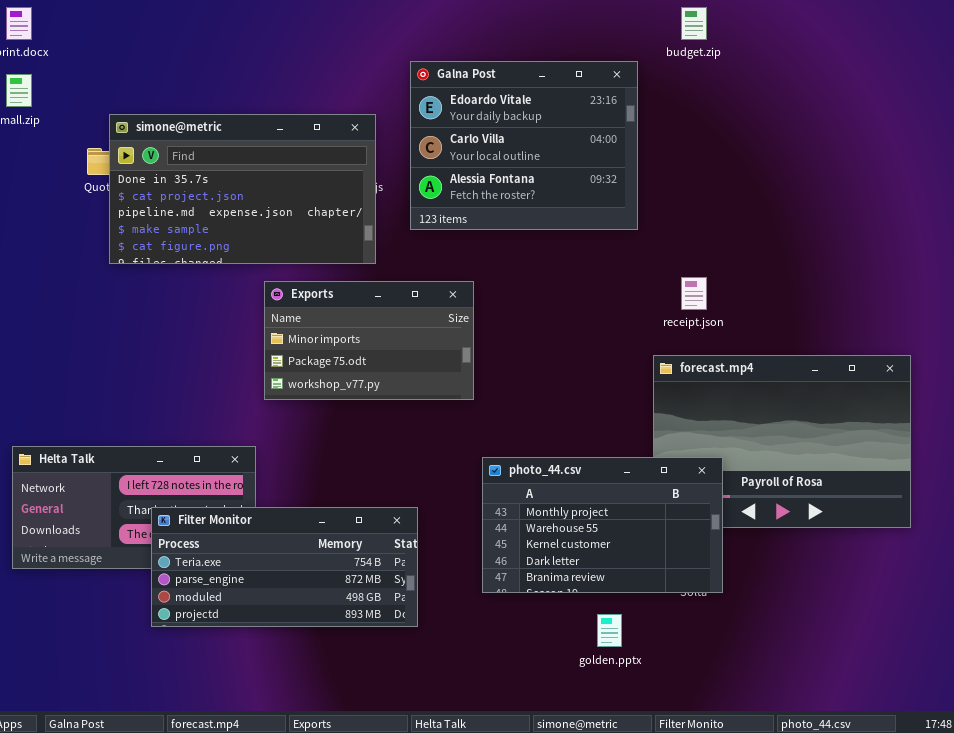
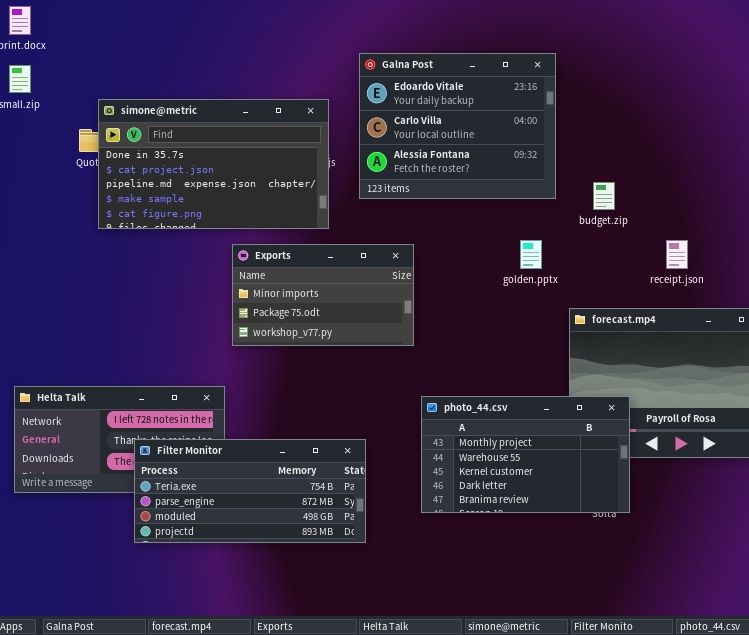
budget.zip: [681,7,707,40] -> [593,182,615,210], moved
receipt.json: [681,277,707,310] -> [666,240,688,269], moved
golden.pptx: [597,614,622,647] -> [520,240,542,269], moved

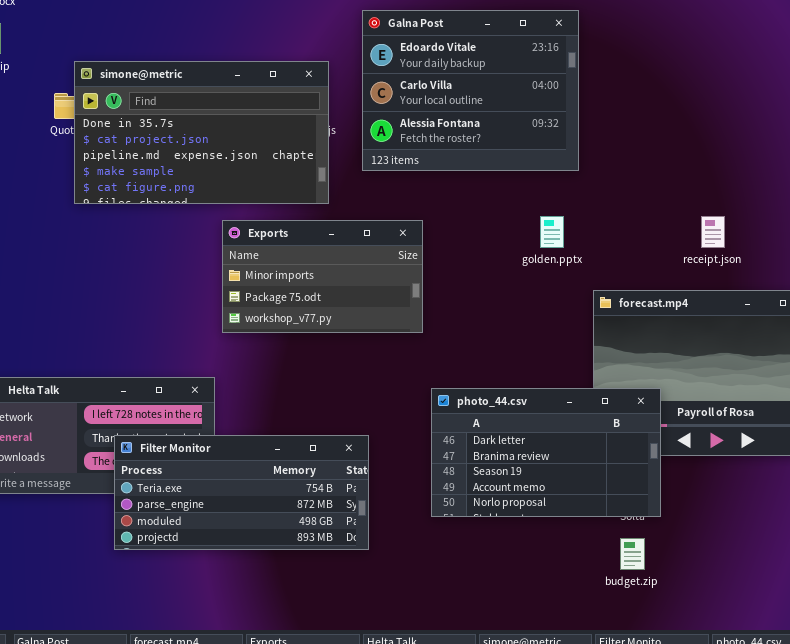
budget.zip: [593,182,615,210] -> [620,538,645,570], moved
photo_44.csv: [421,396,630,513] -> [431,388,661,517], scrolled down 3 rows

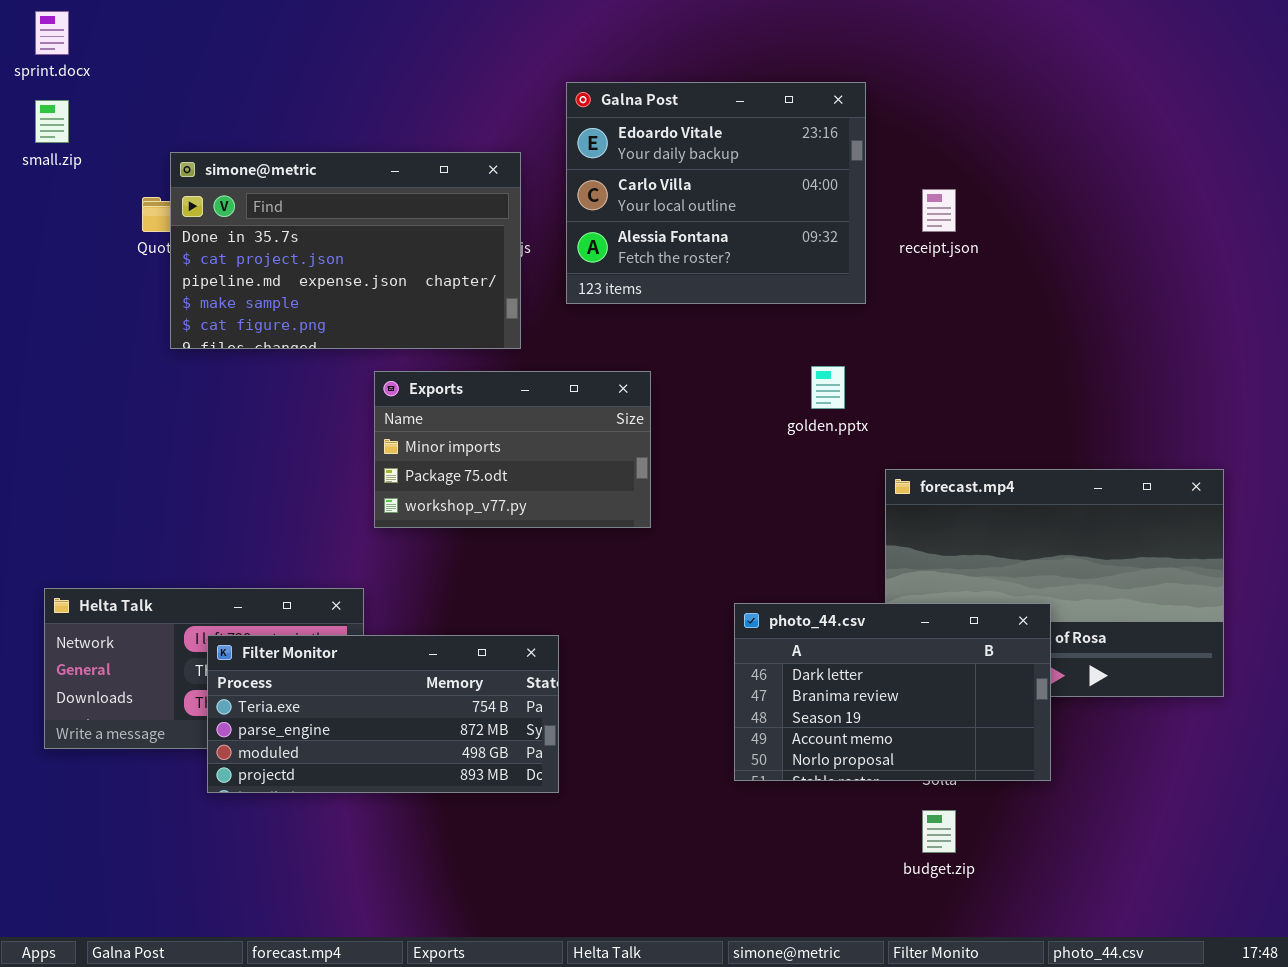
receipt.json: [701,216,725,248] -> [922,189,956,232], moved
photo_44.csv: [431,388,661,517] -> [734,603,1051,781], moved
Filter Monitor: [114,435,369,550] -> [207,635,559,793], moved

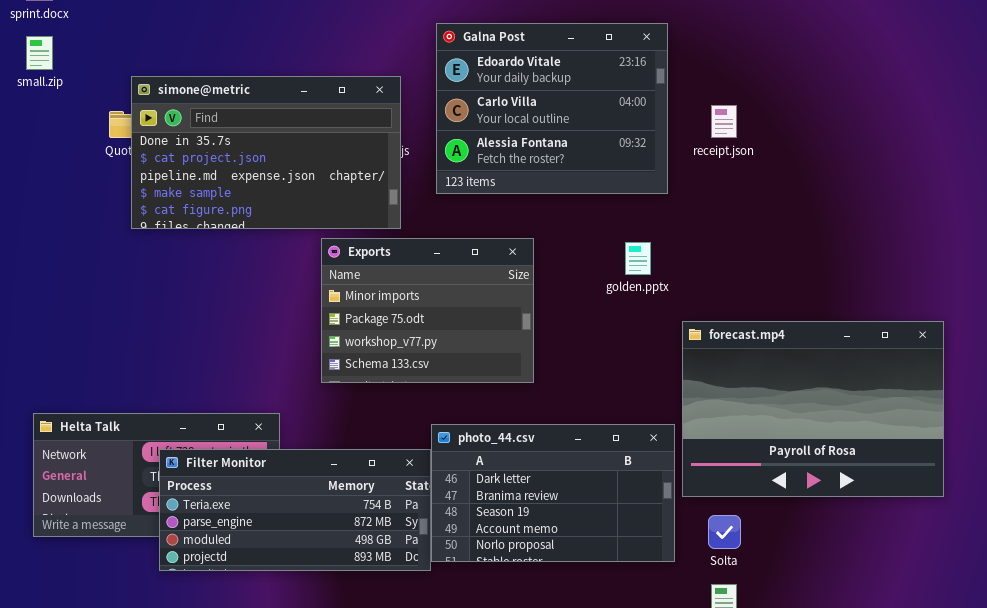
Exports: [374,371,651,528] -> [321,238,534,383], moved, resized
photo_44.csv: [734,603,1051,781] -> [431,424,675,562], moved

